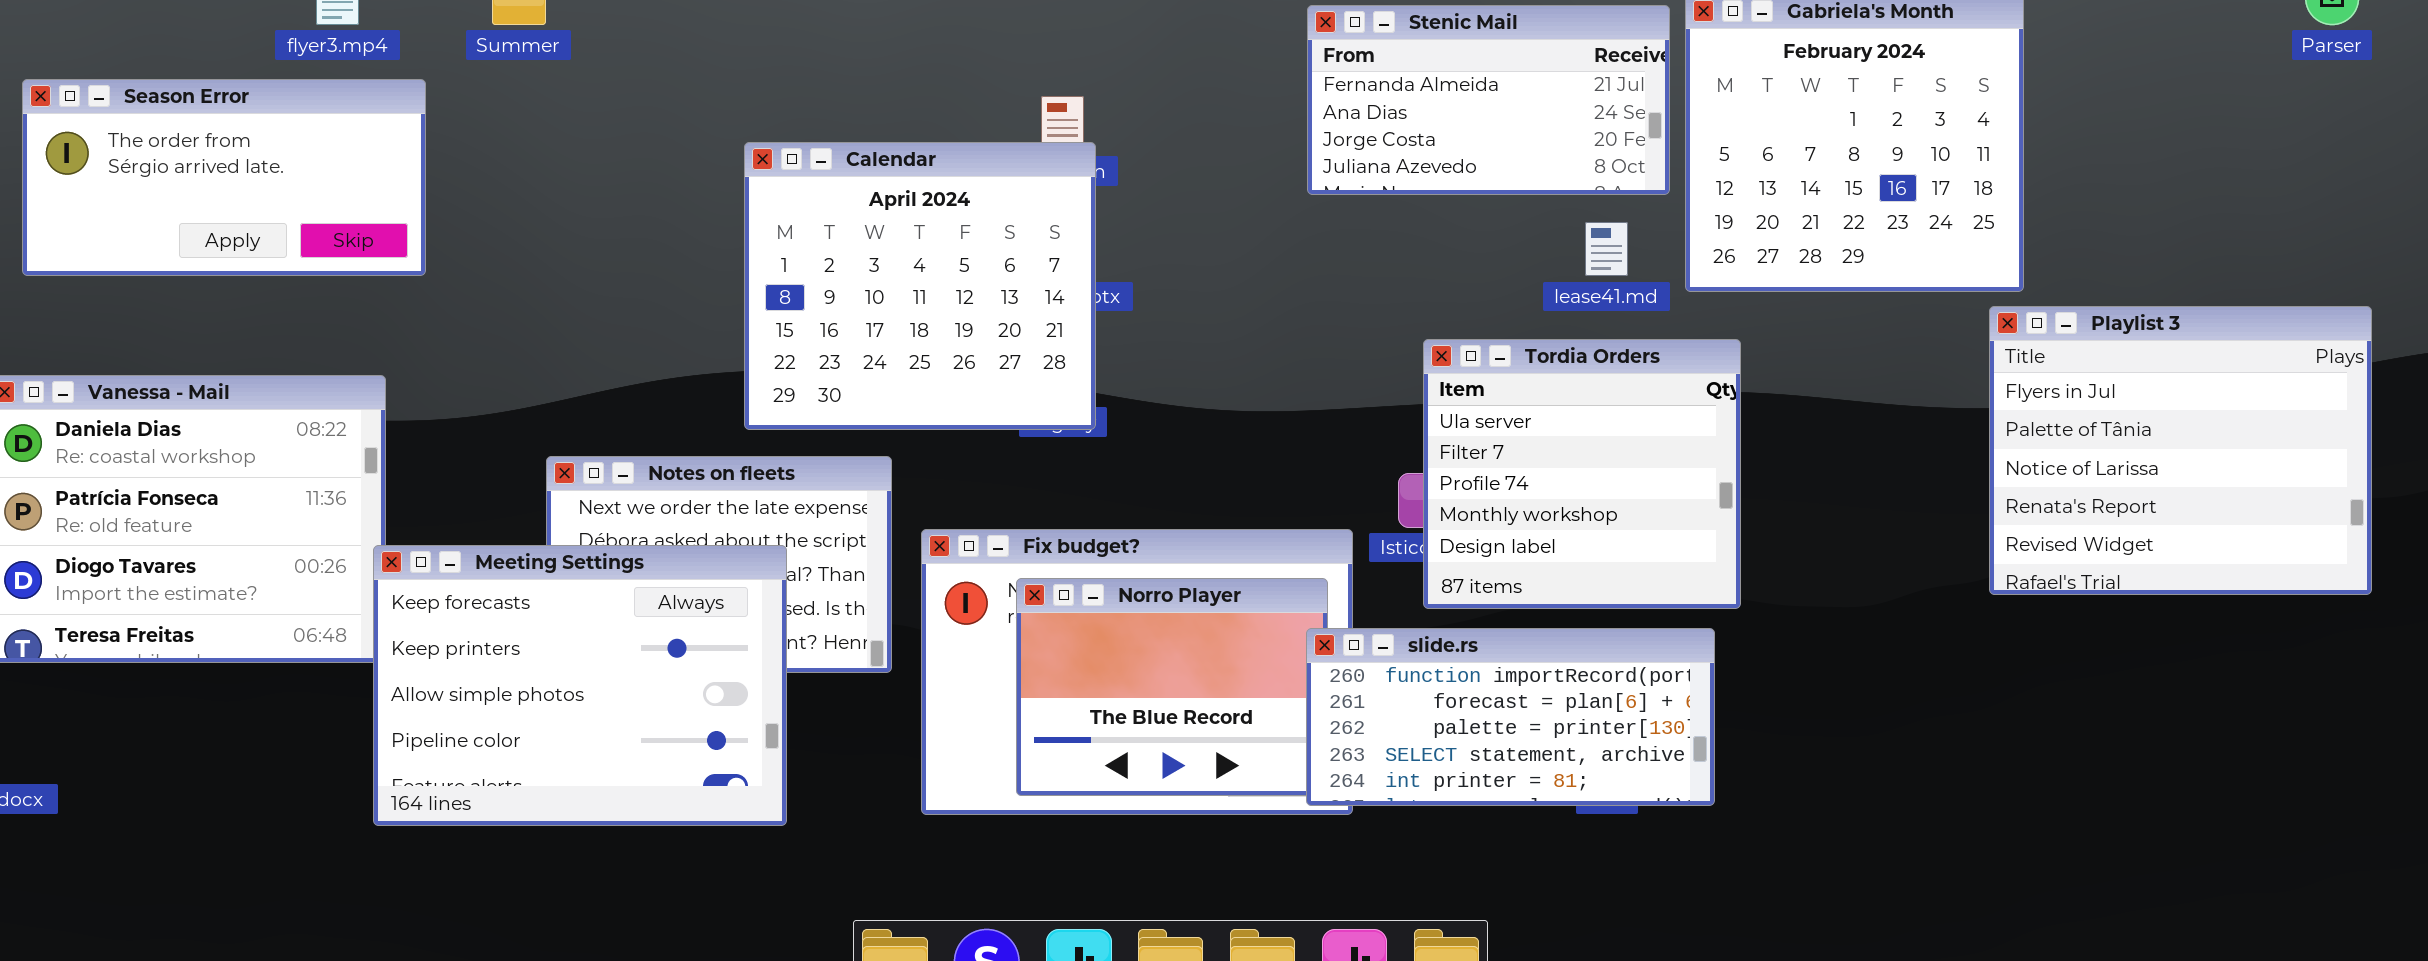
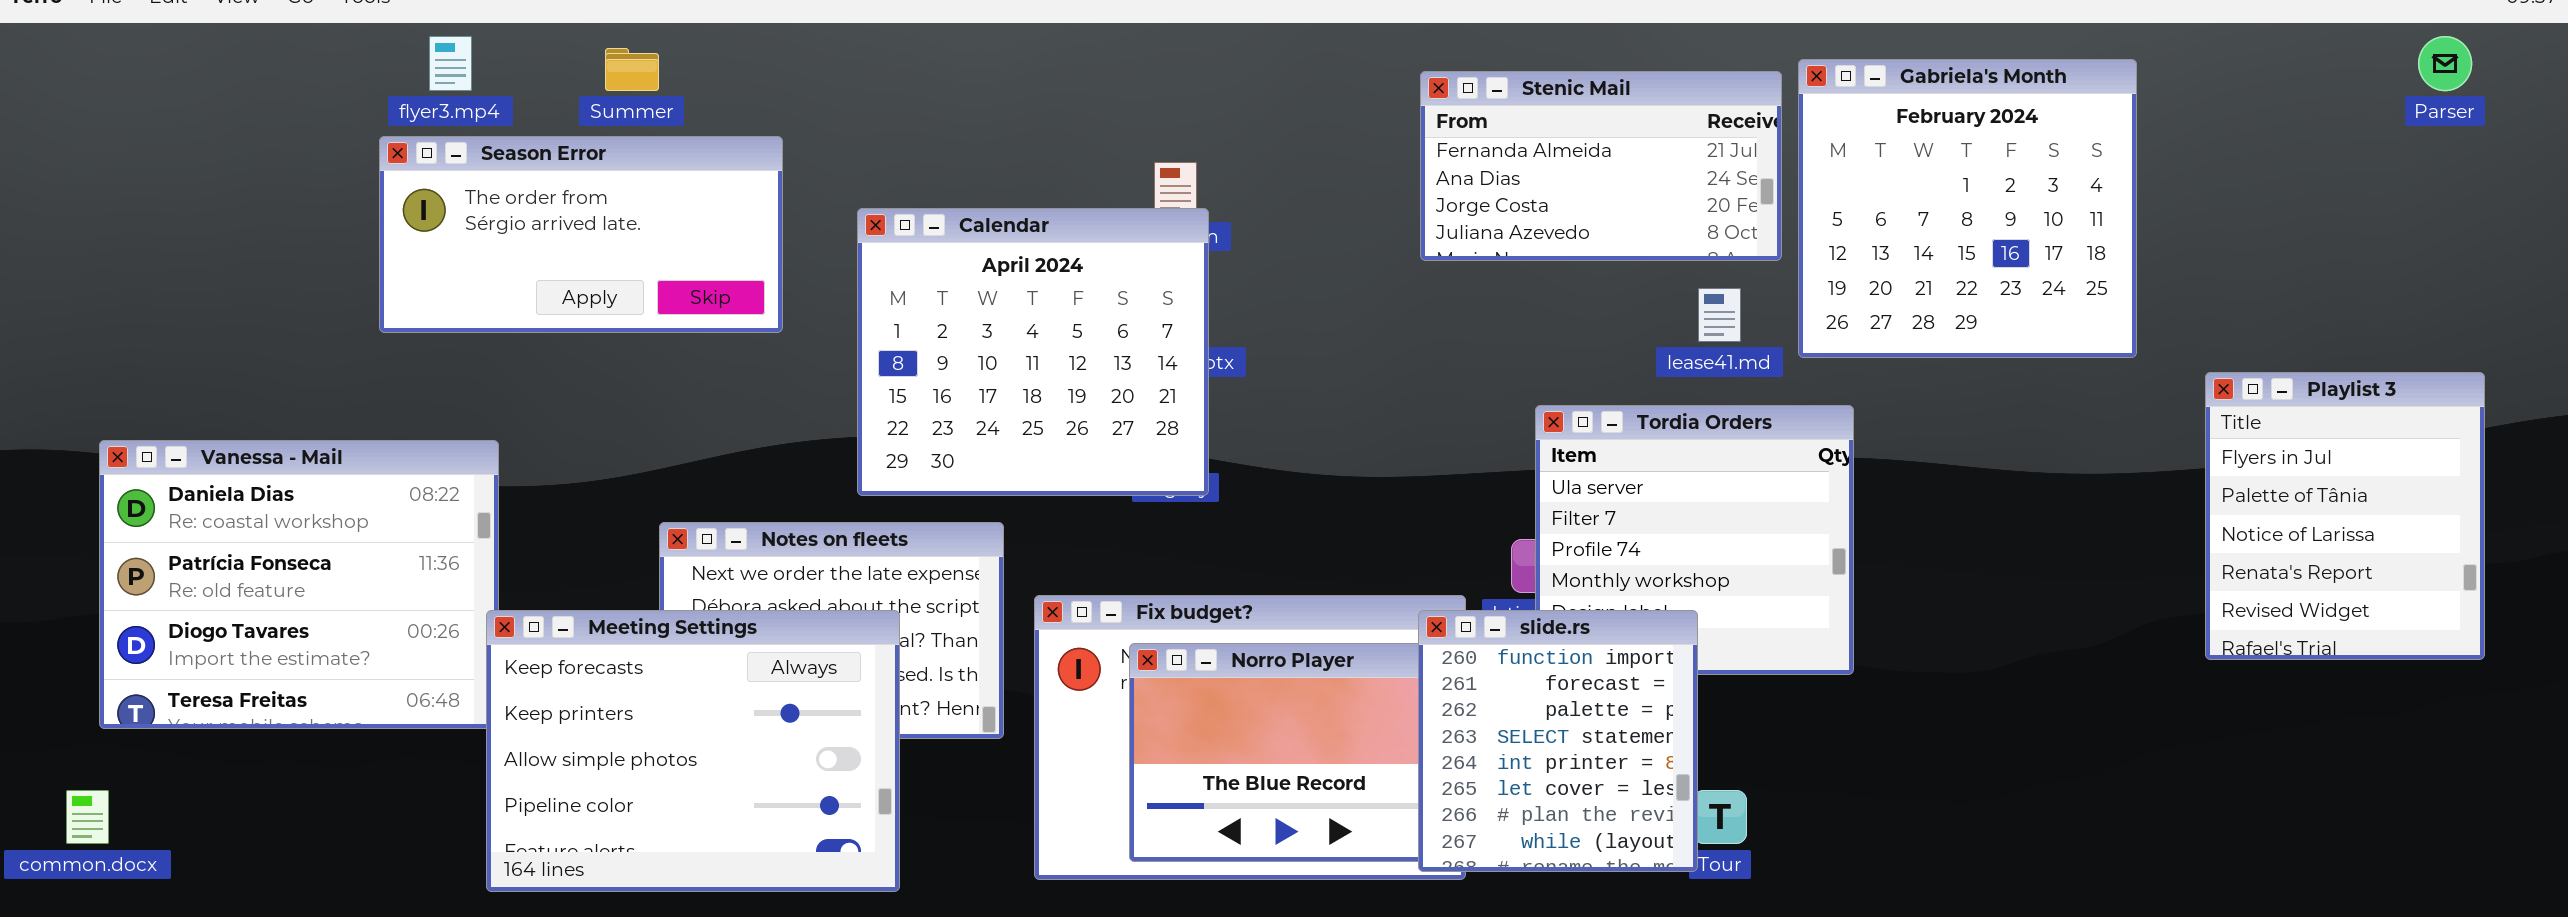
Season Error: [22,79,426,276] -> [379,136,783,333], moved
Playlist 3: [1989,306,2372,595] -> [2205,372,2485,660], resized
slide.rs: [1306,628,1715,806] -> [1418,610,1698,872], resized

